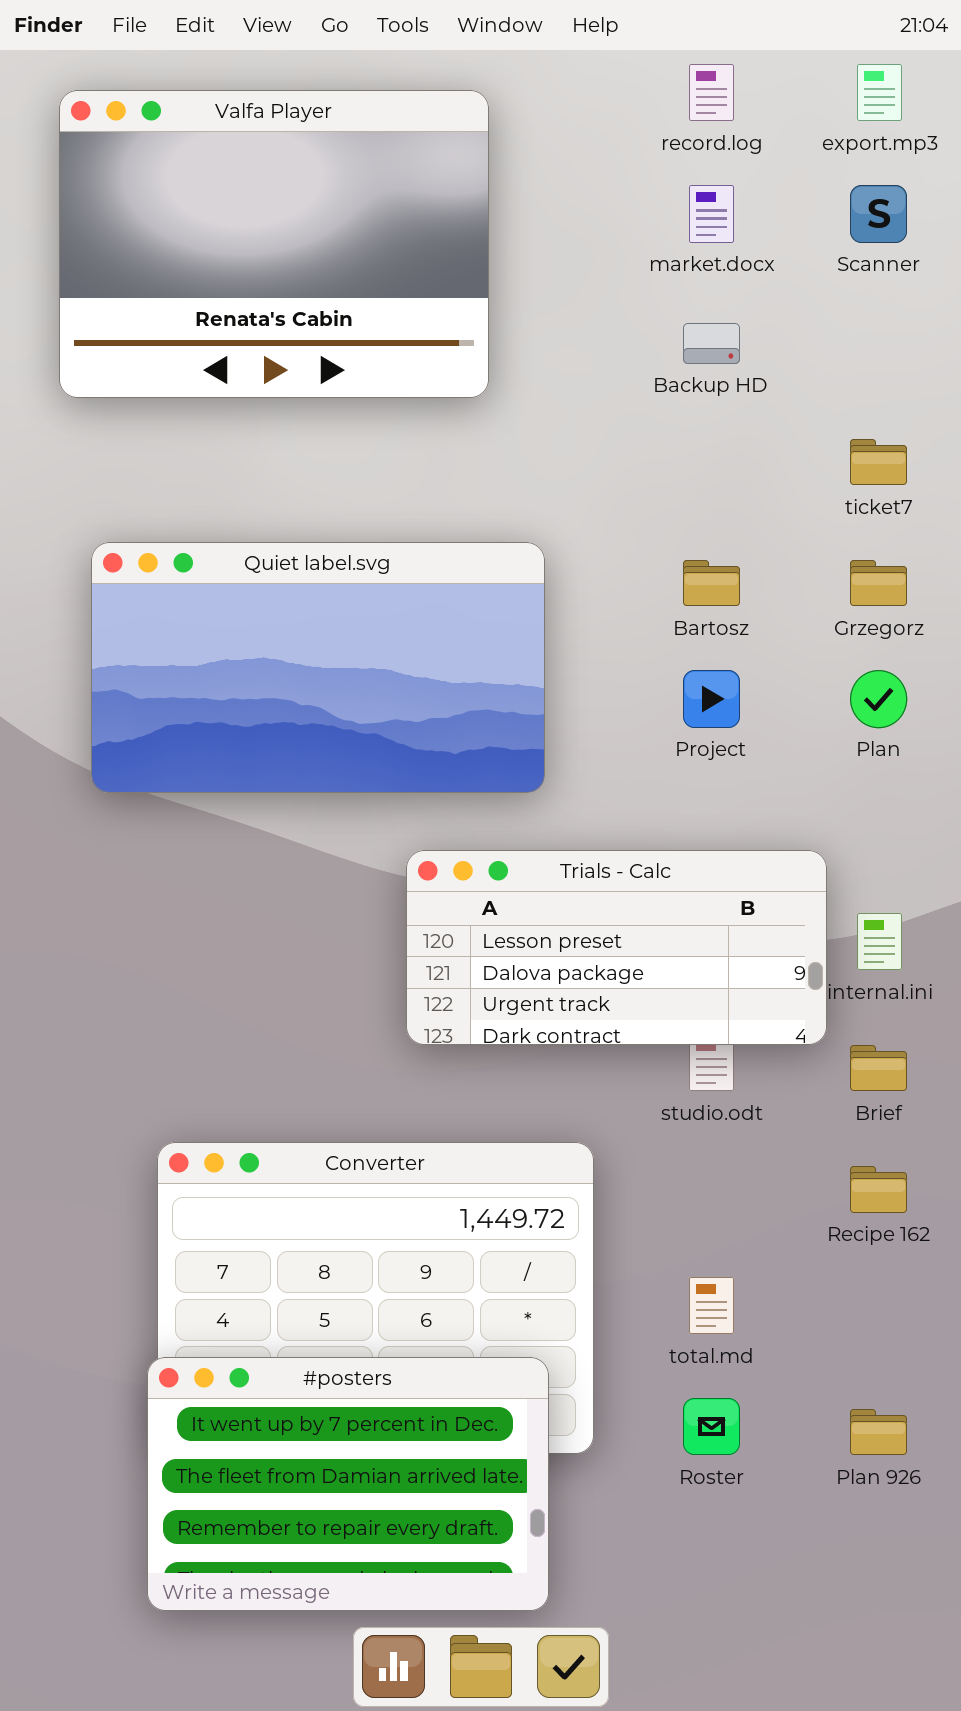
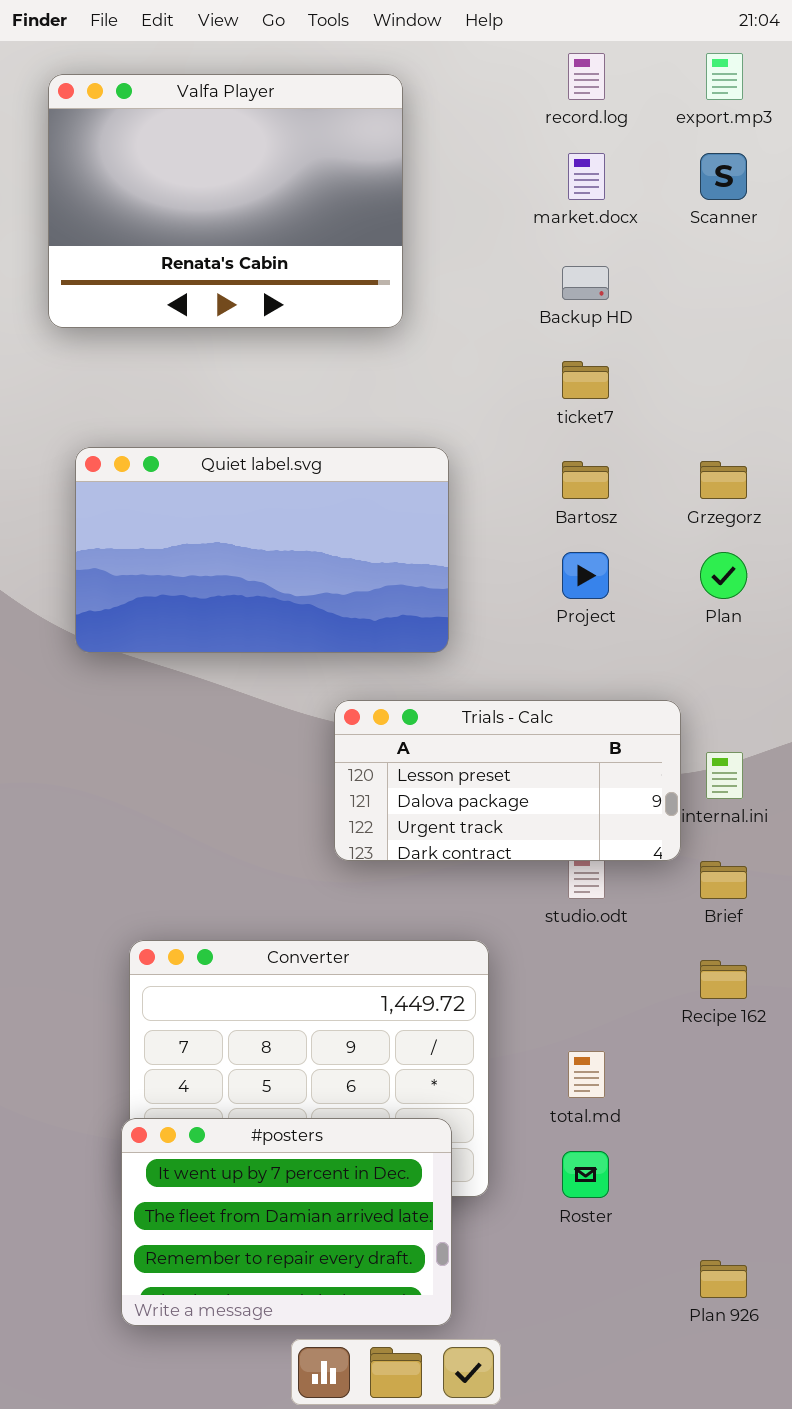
ticket7: [850,439,907,485] -> [562,361,609,399], moved
Plan 926: [850,1409,907,1455] -> [700,1260,747,1298], moved

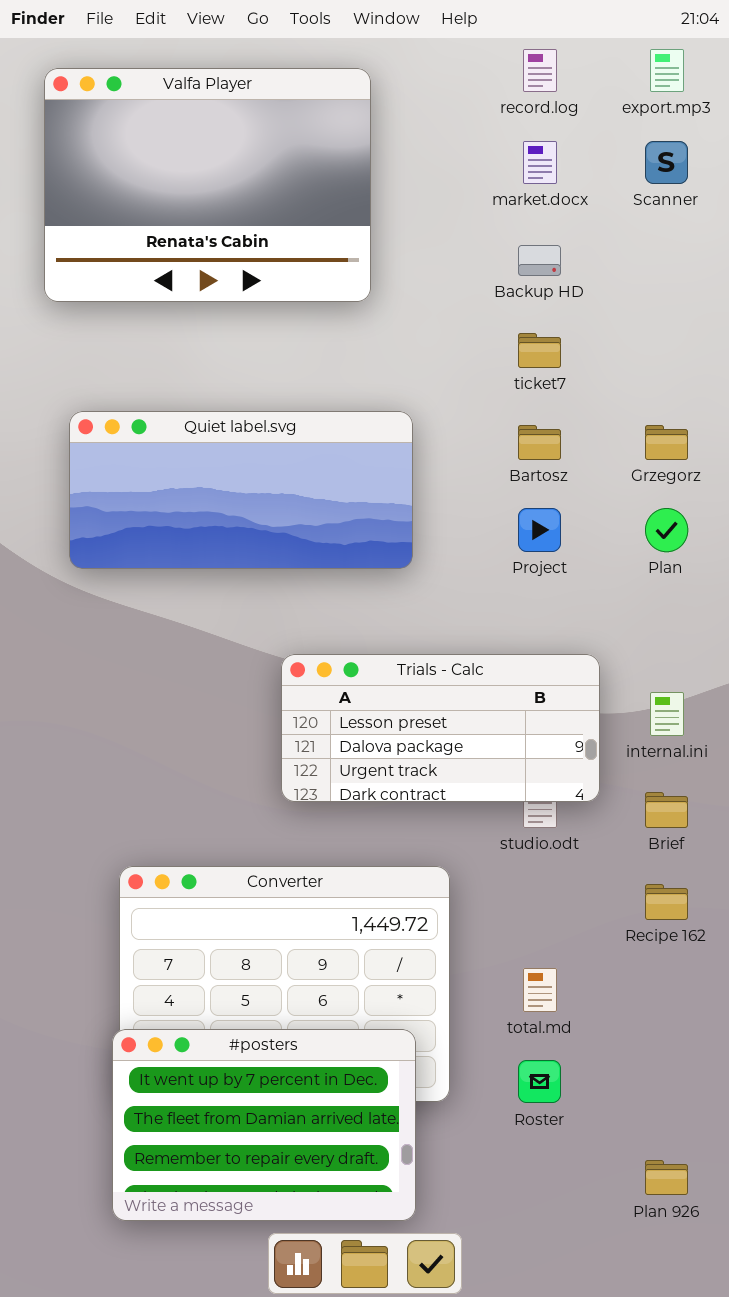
Quiet label.svg: [75,447,449,653] -> [69,411,413,569], resized
Trials - Calc: [334,700,681,861] -> [281,654,600,802], moved

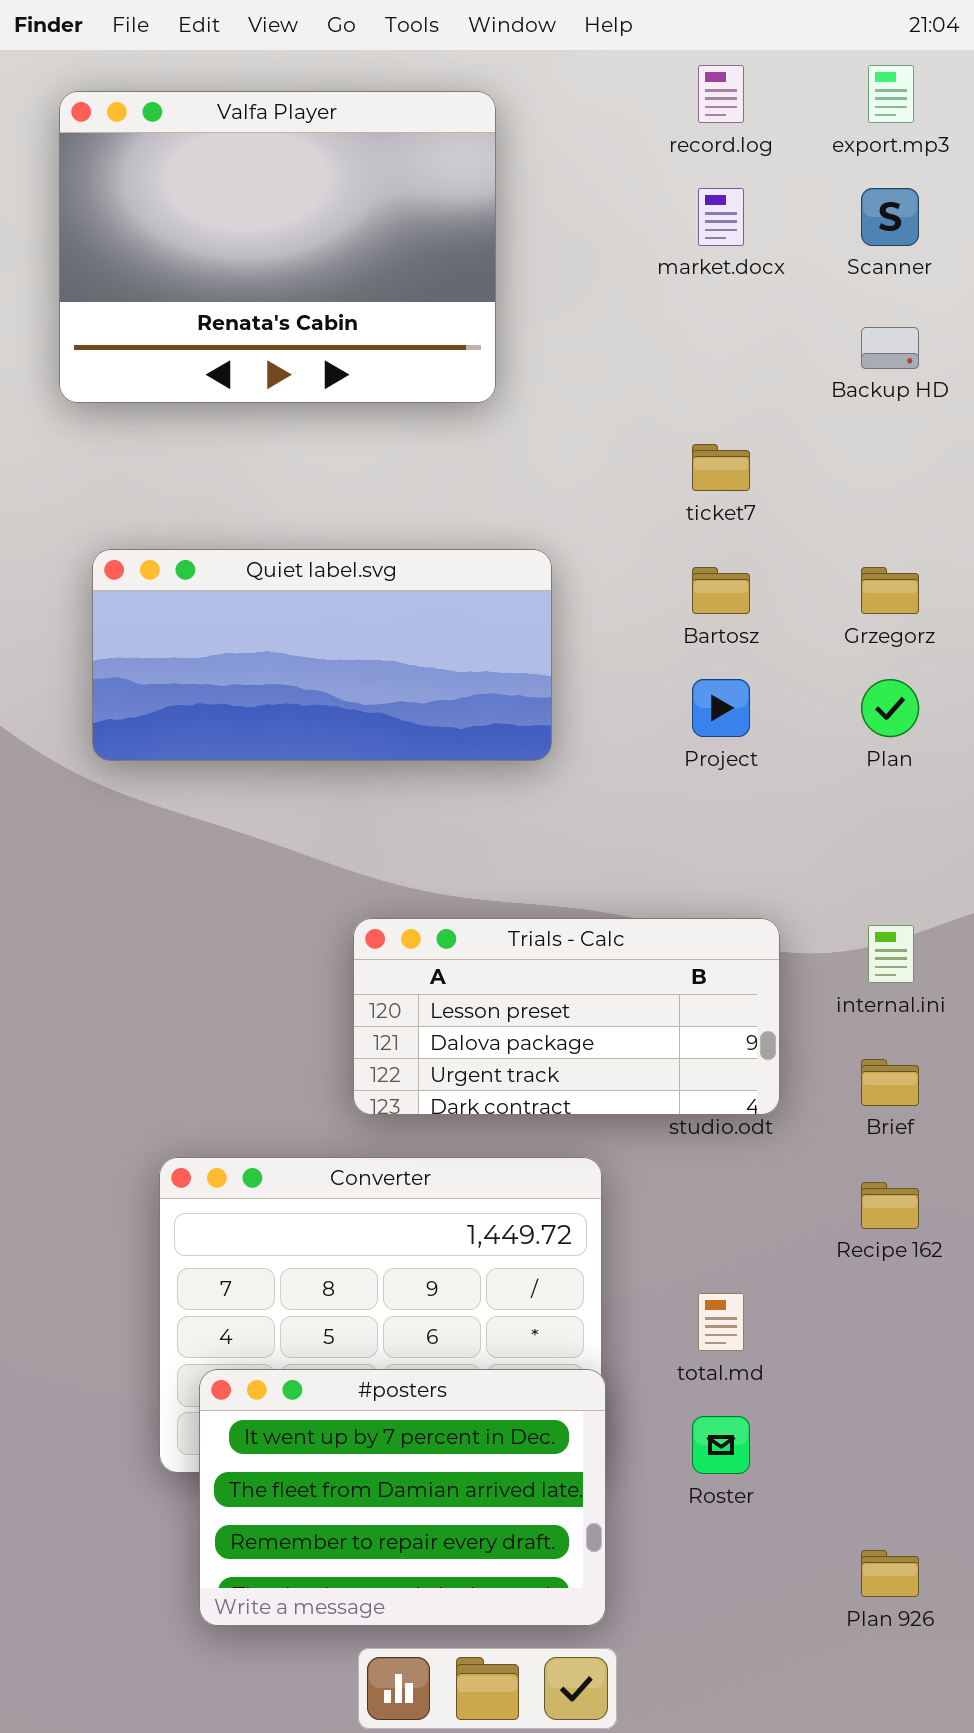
Backup HD: [518,245,561,276] -> [861,327,919,369], moved
Trials - Calc: [281,654,600,802] -> [353,918,780,1115], moved
#posters: [112,1029,416,1221] -> [199,1369,606,1626], moved

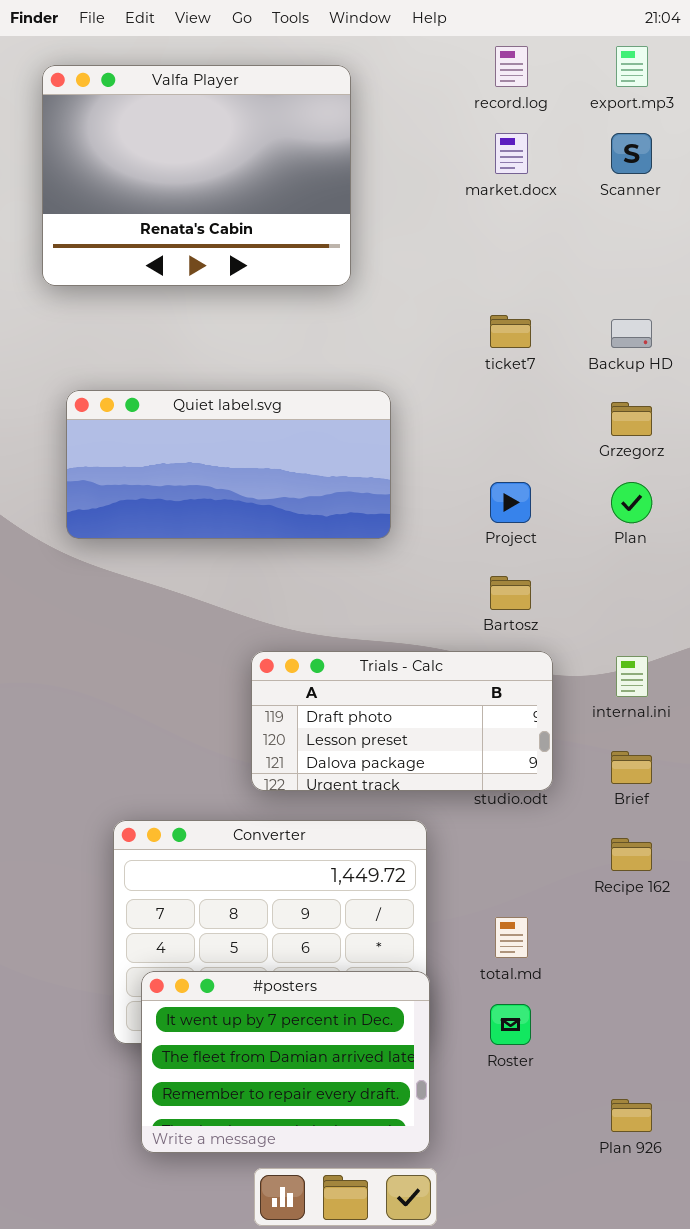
Backup HD: [861,327,919,369] -> [611,319,652,348], moved
Bartosz: [692,567,750,614] -> [490,576,531,610], moved
Trials - Calc: [353,918,780,1115] -> [251,651,553,791], scrolled up 1 row

